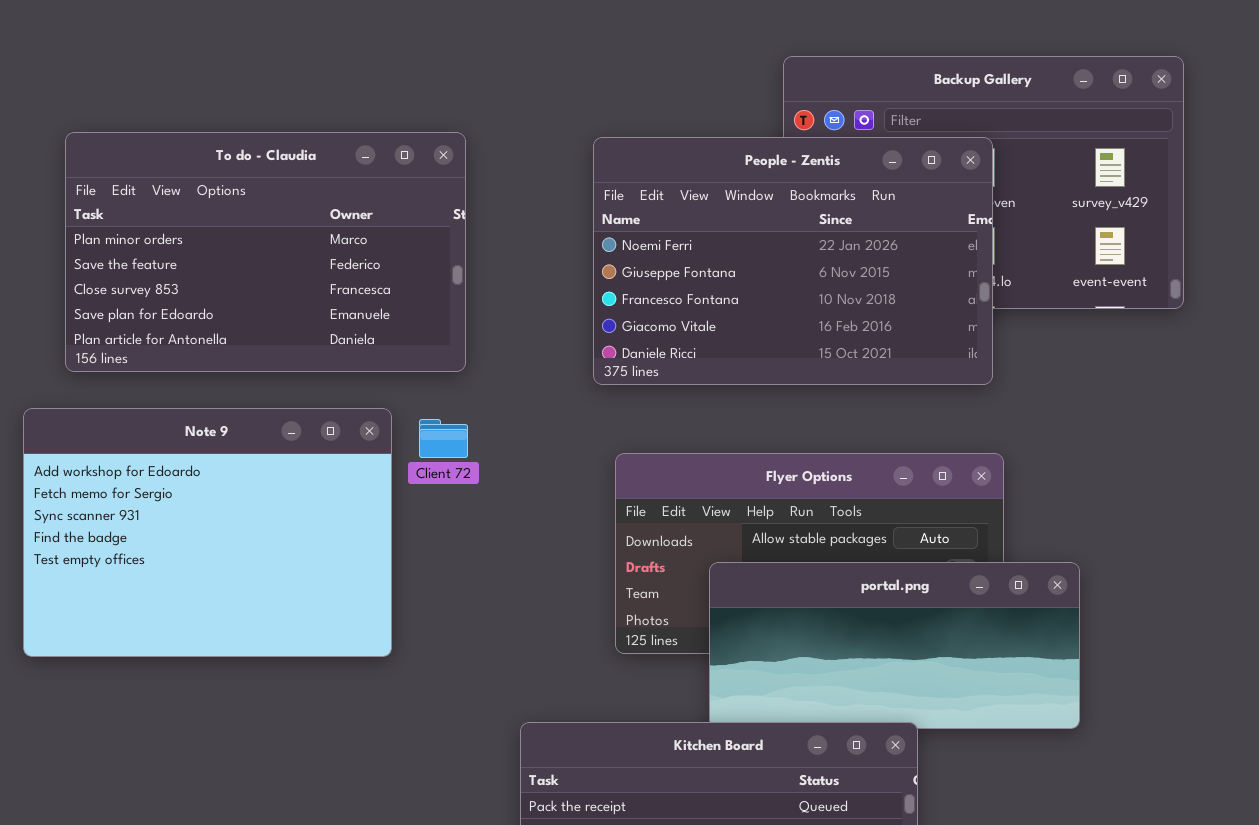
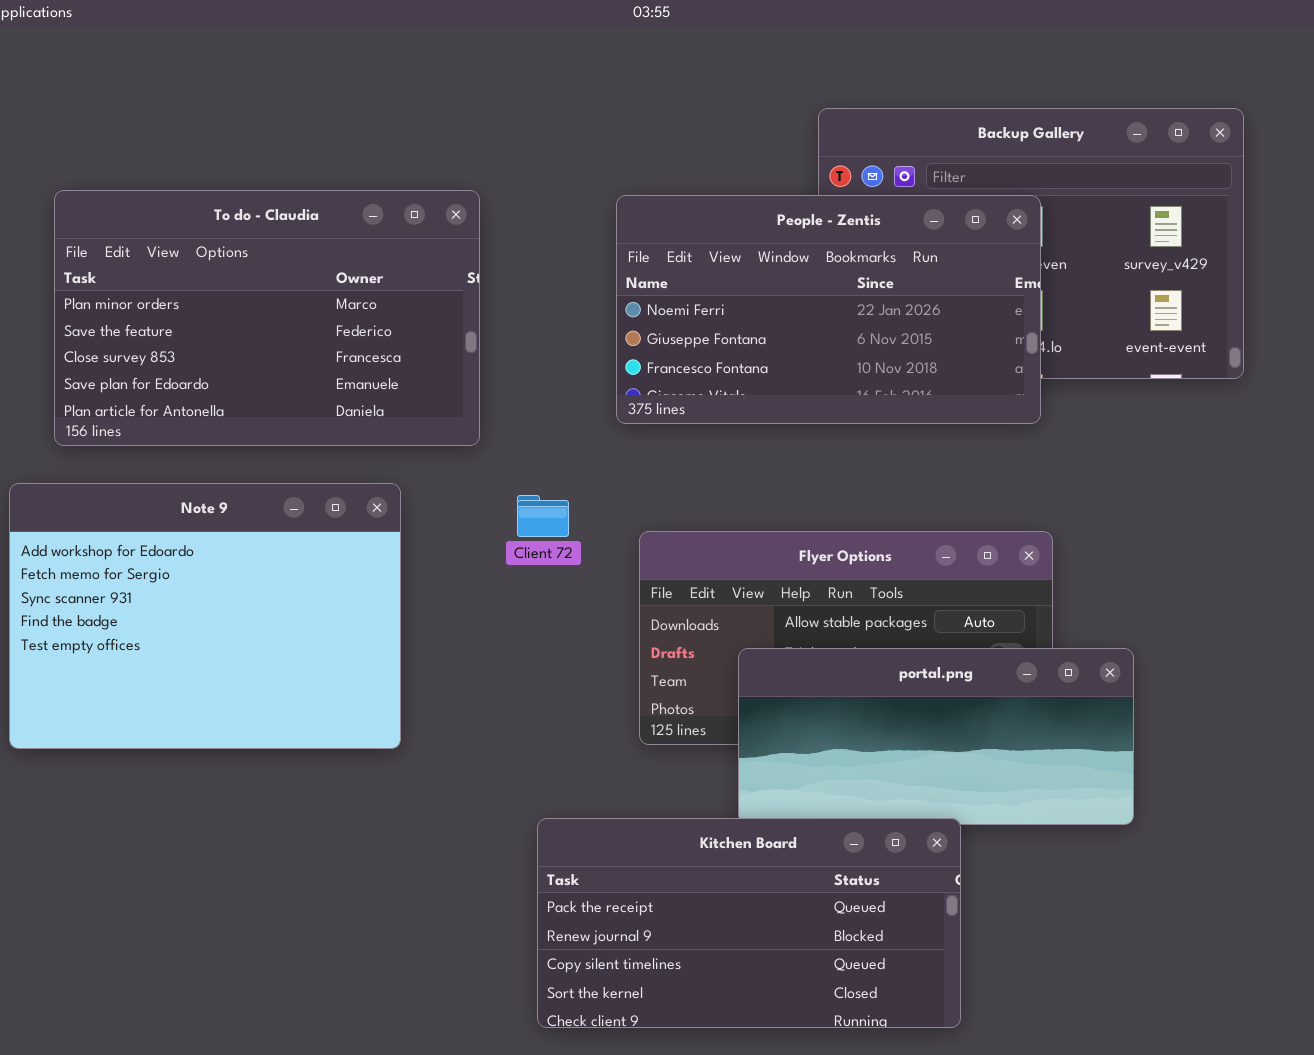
People - Zentis: [593,137,993,385] -> [616,195,1041,424], resized
Client 72: [419,419,468,458] -> [517,495,569,537], moved

